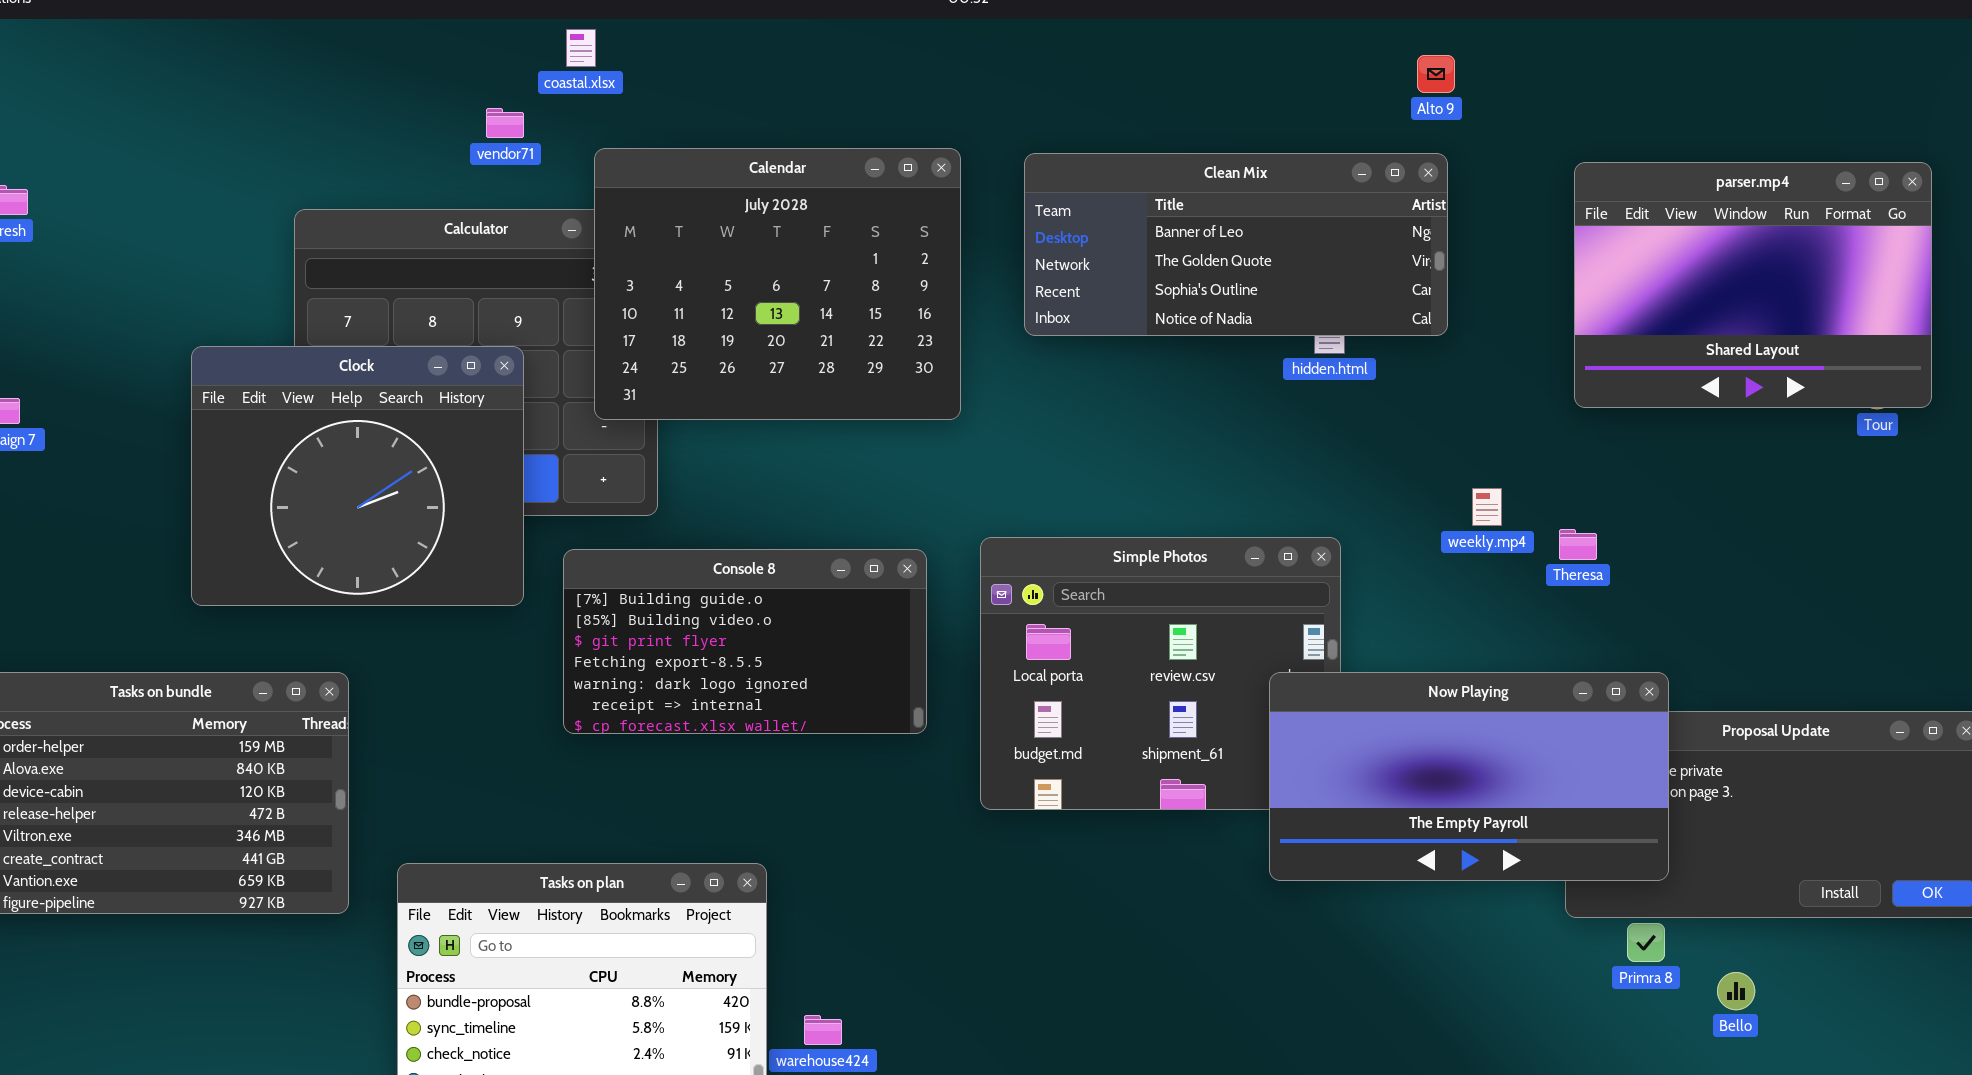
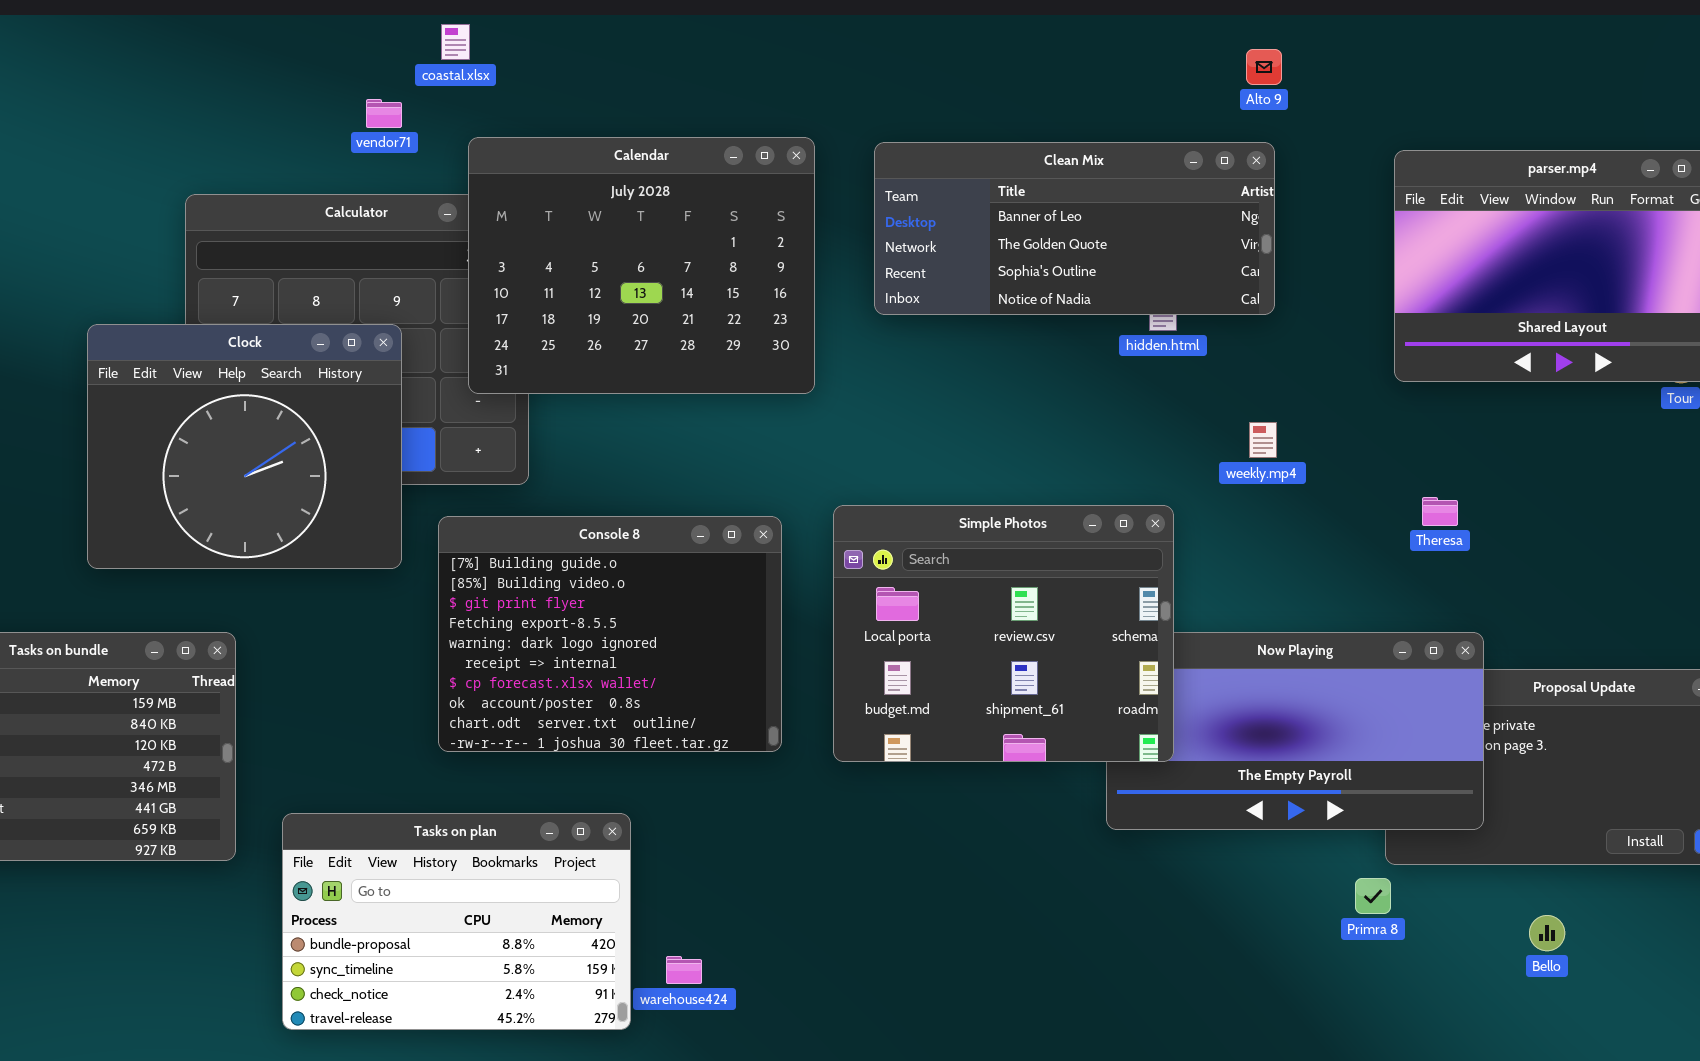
weekly.mp4: [1472,488,1502,526] -> [1249,422,1277,458], moved
Theresa: [1559,529,1597,560] -> [1422,497,1458,526], moved
Simple Photos: [980,537,1341,810] -> [833,505,1174,762], raised
Console 8: [563,549,927,734] -> [438,516,782,752], resized
Primra 8: [1627,923,1665,962] -> [1355,878,1391,914], moved

